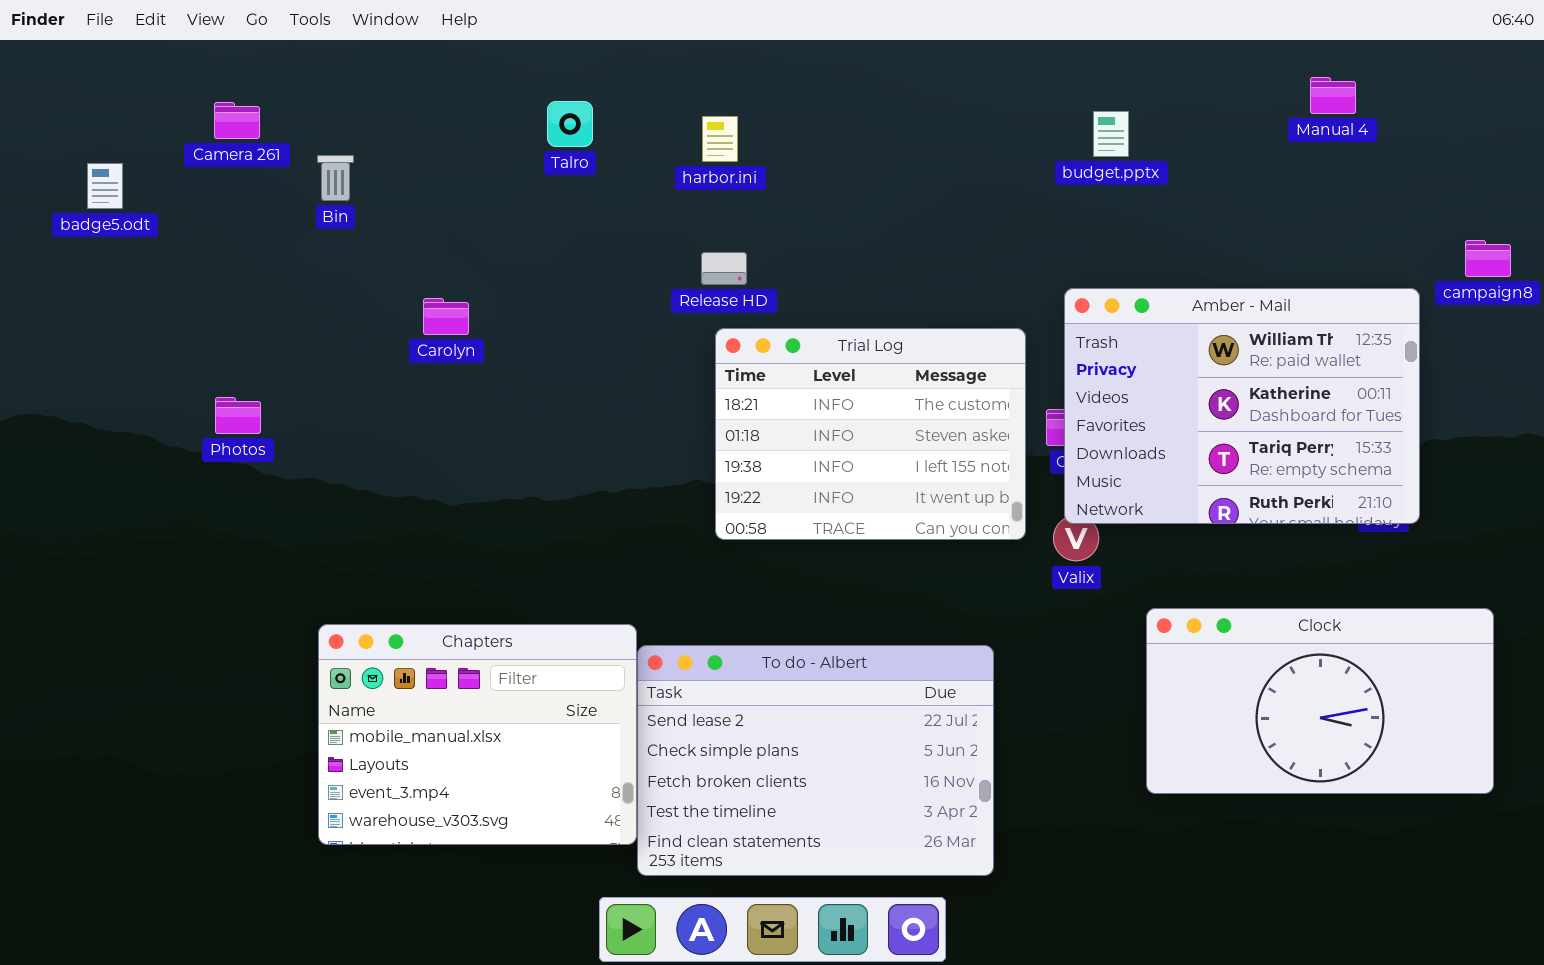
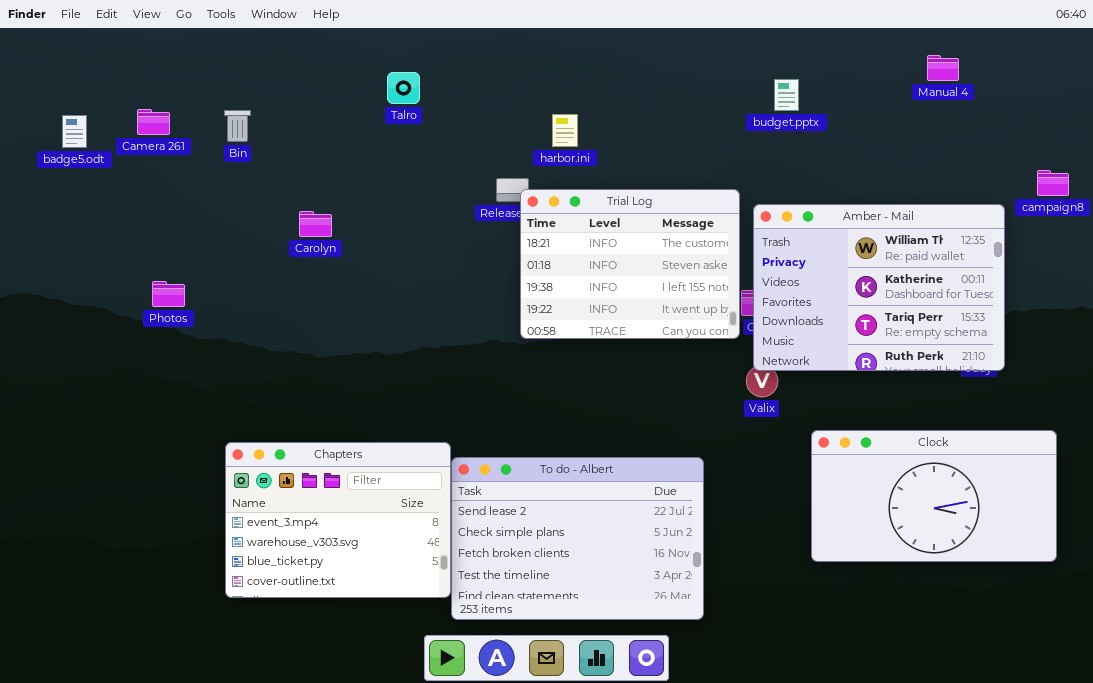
Camera 261: [214,102,260,139] -> [137,109,170,135], moved
harbor.ini: [702,116,738,162] -> [552,114,578,147], moved
Trial Log: [715,328,1026,540] -> [520,189,740,339], moved
Chapters: [318,624,637,845] -> [225,442,451,598], scrolled down 2 rows

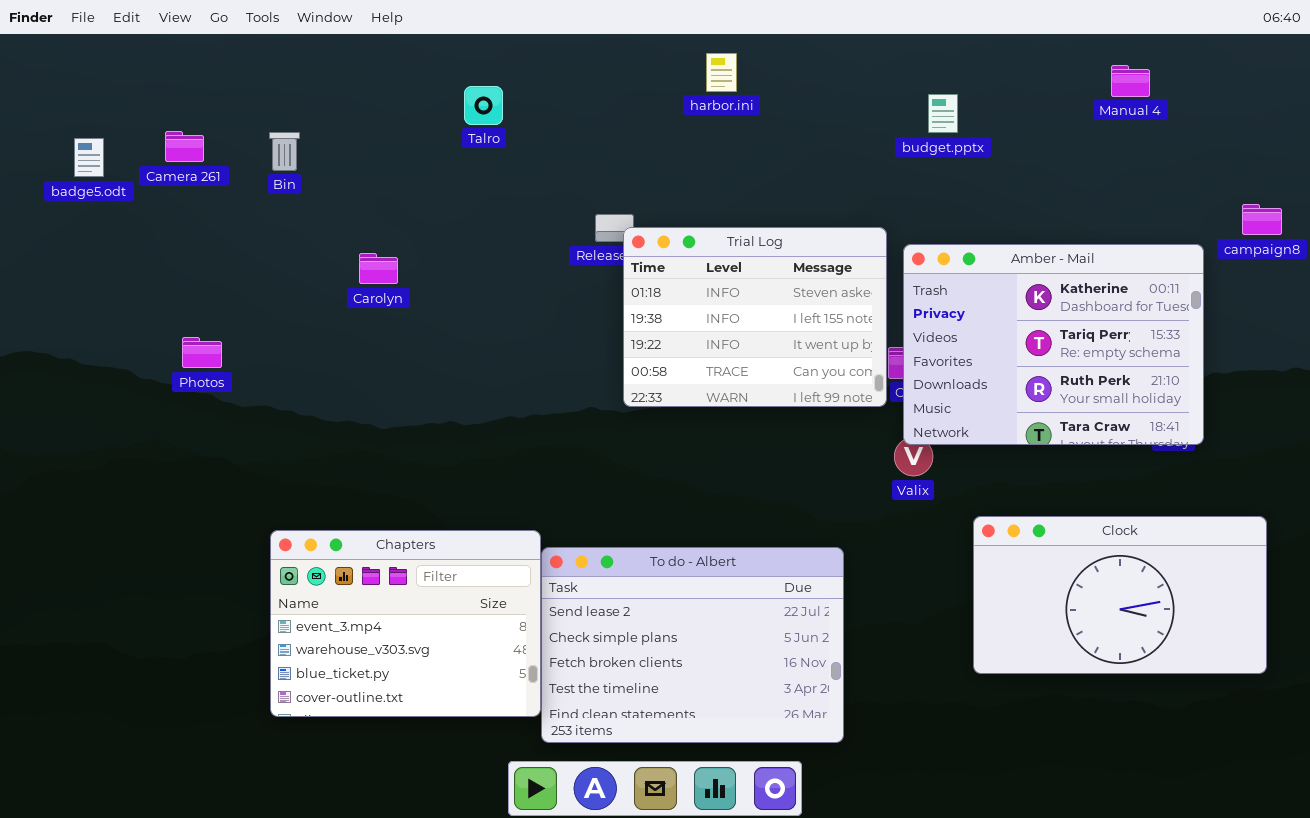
harbor.ini: [552,114,578,147] -> [706,53,737,92], moved
Trial Log: [520,189,740,339] -> [623,227,887,407], scrolled down 1 row
Amber - Mail: [753,204,1005,371] -> [903,244,1204,445], scrolled down 1 row

